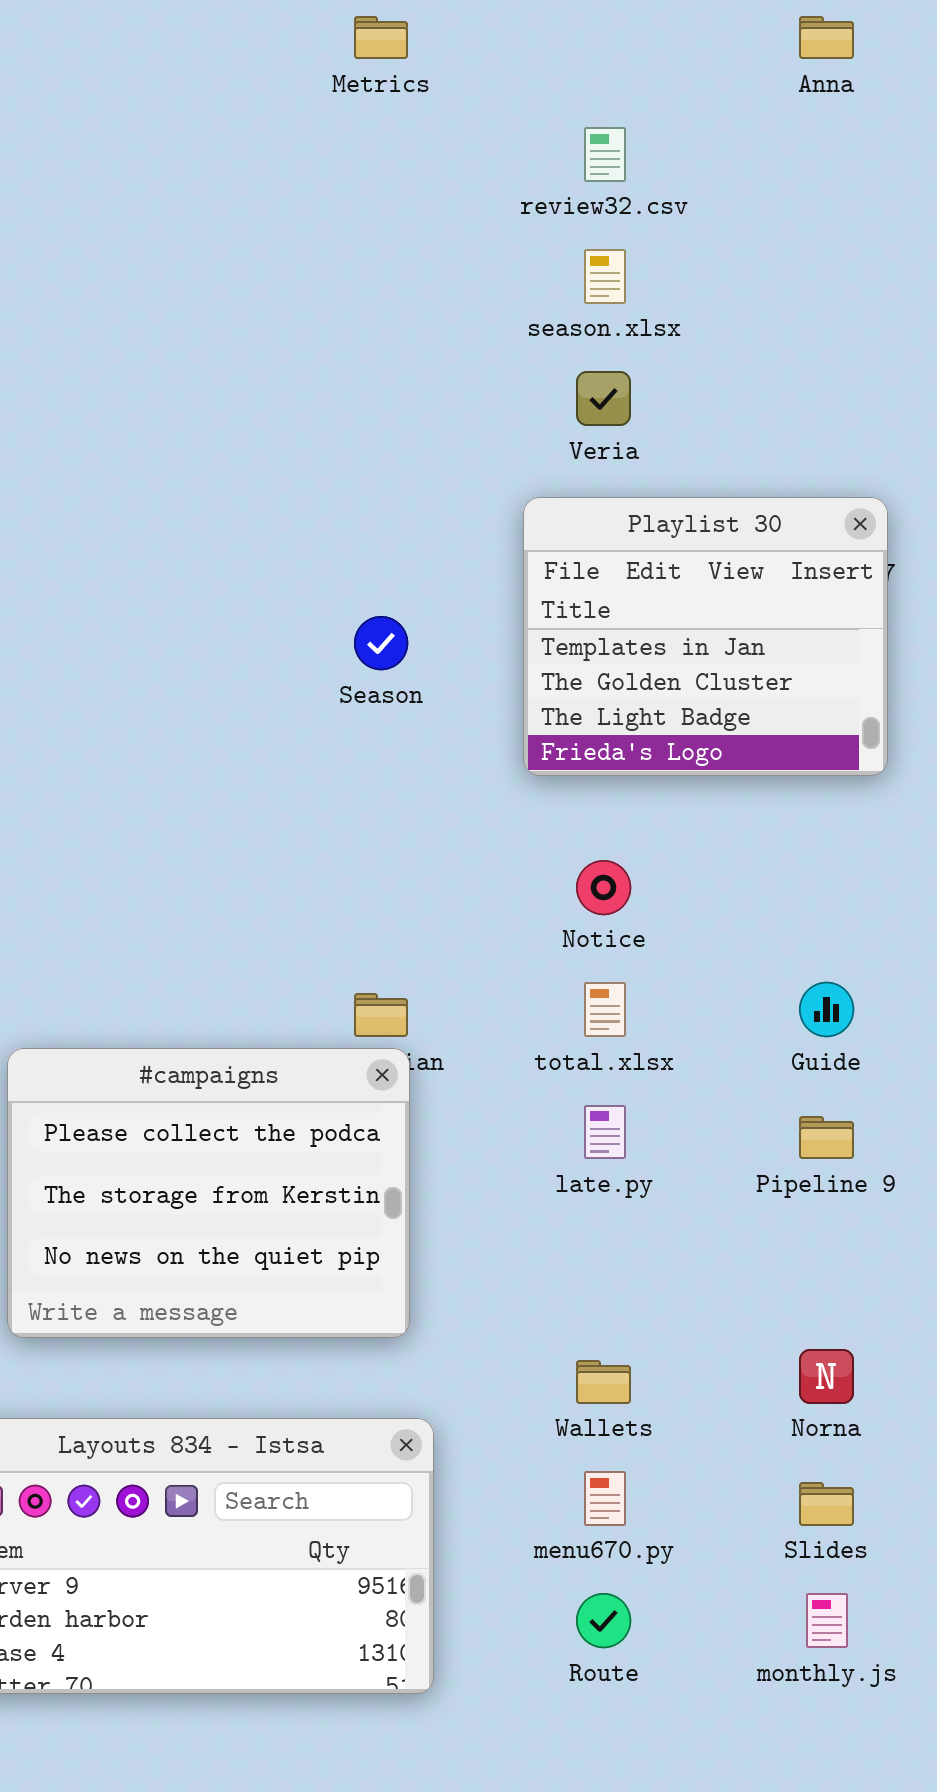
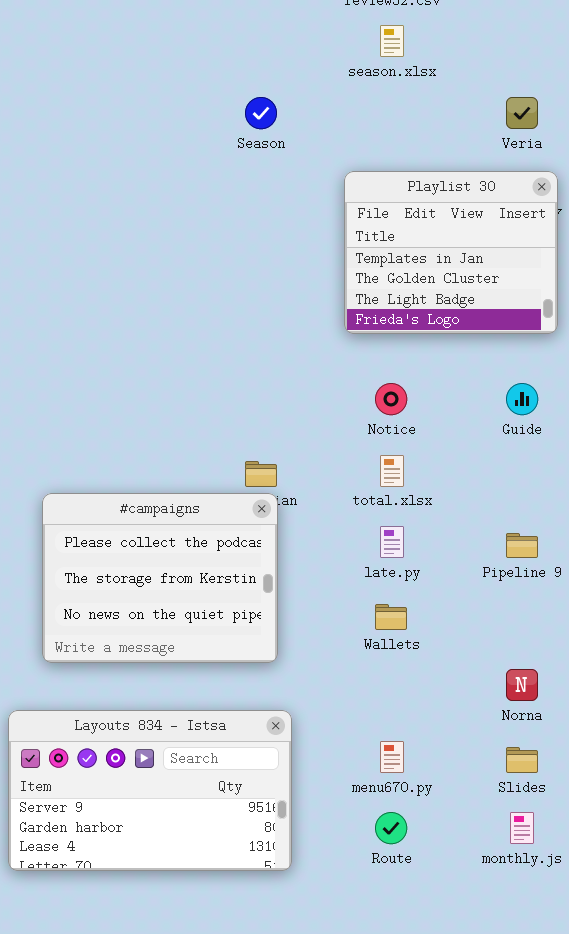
Veria: [576,371,631,426] -> [506,97,538,129], moved
Season: [354,616,408,670] -> [245,97,277,129], moved
Guide: [799,982,854,1037] -> [506,383,538,415], moved
Wallets: [576,1360,631,1404] -> [375,604,407,630], moved

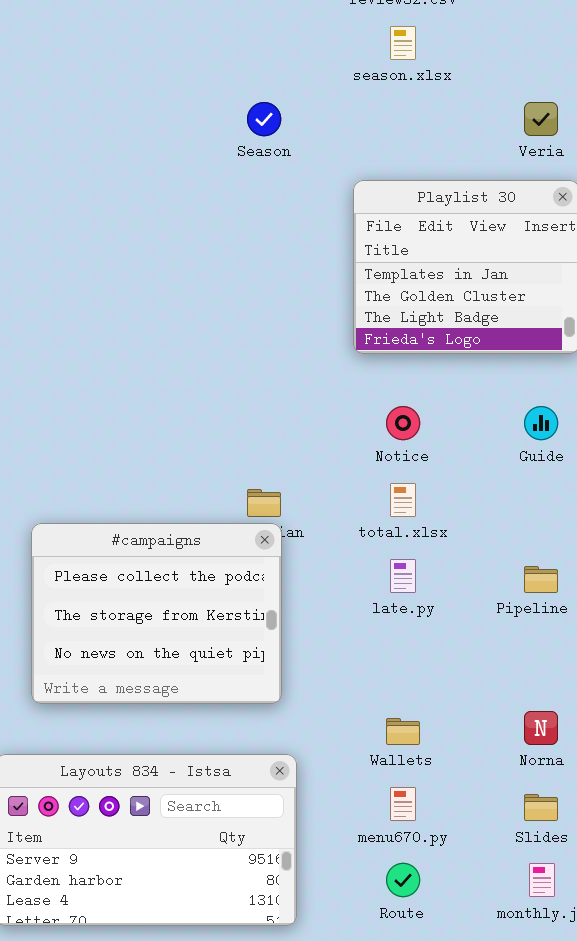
Wallets: [375,604,407,630] -> [386,718,420,745], moved

